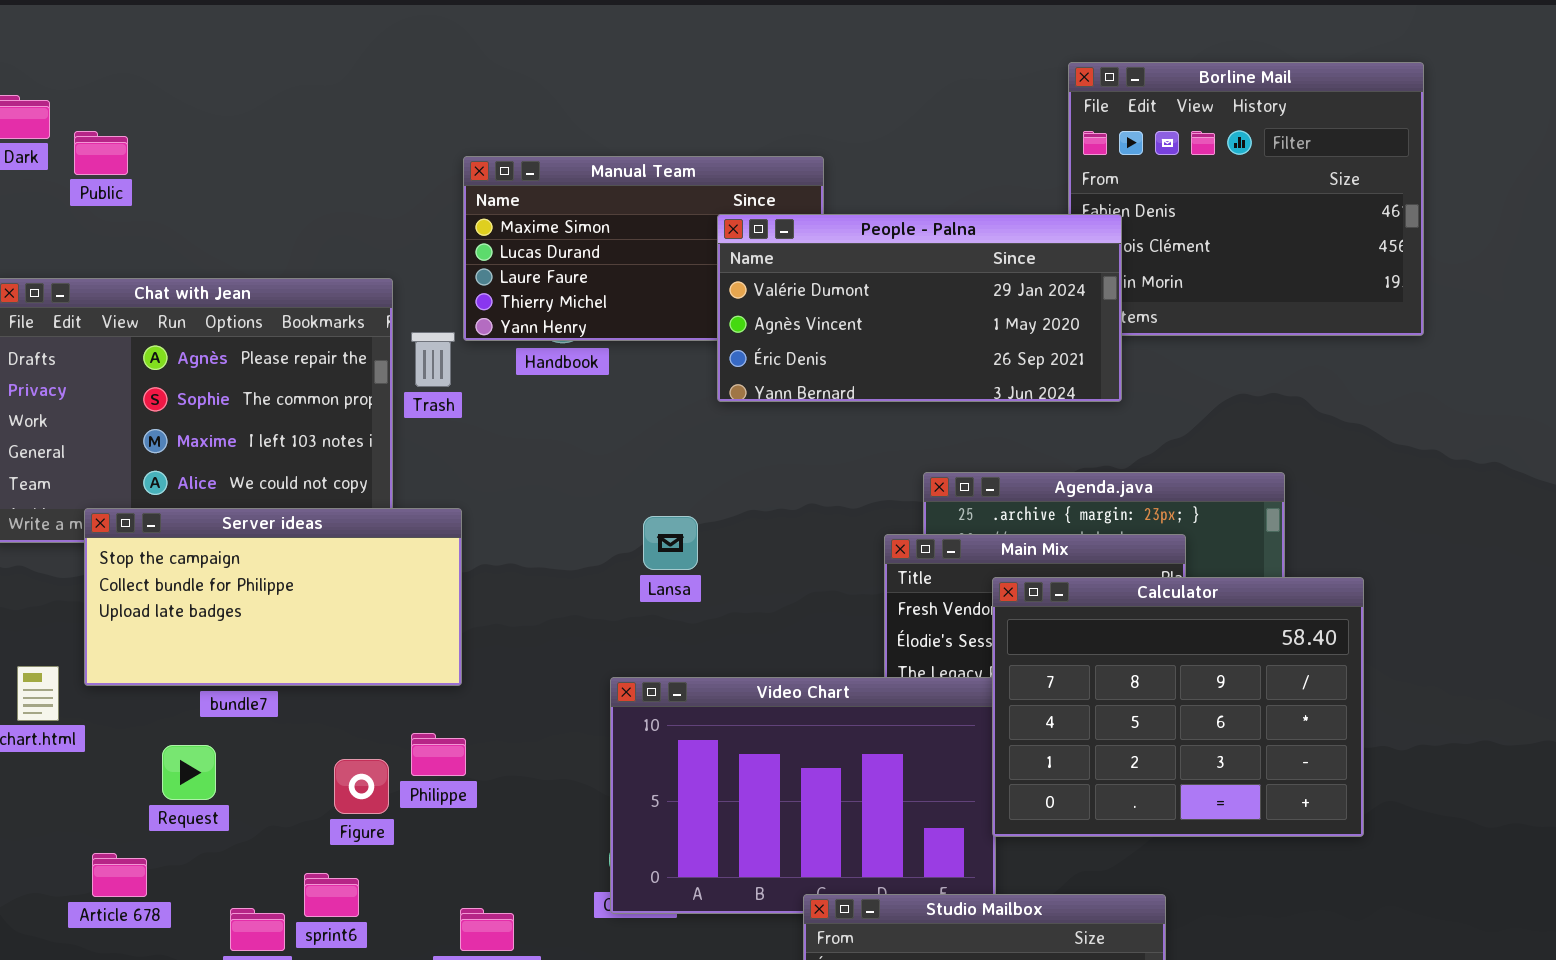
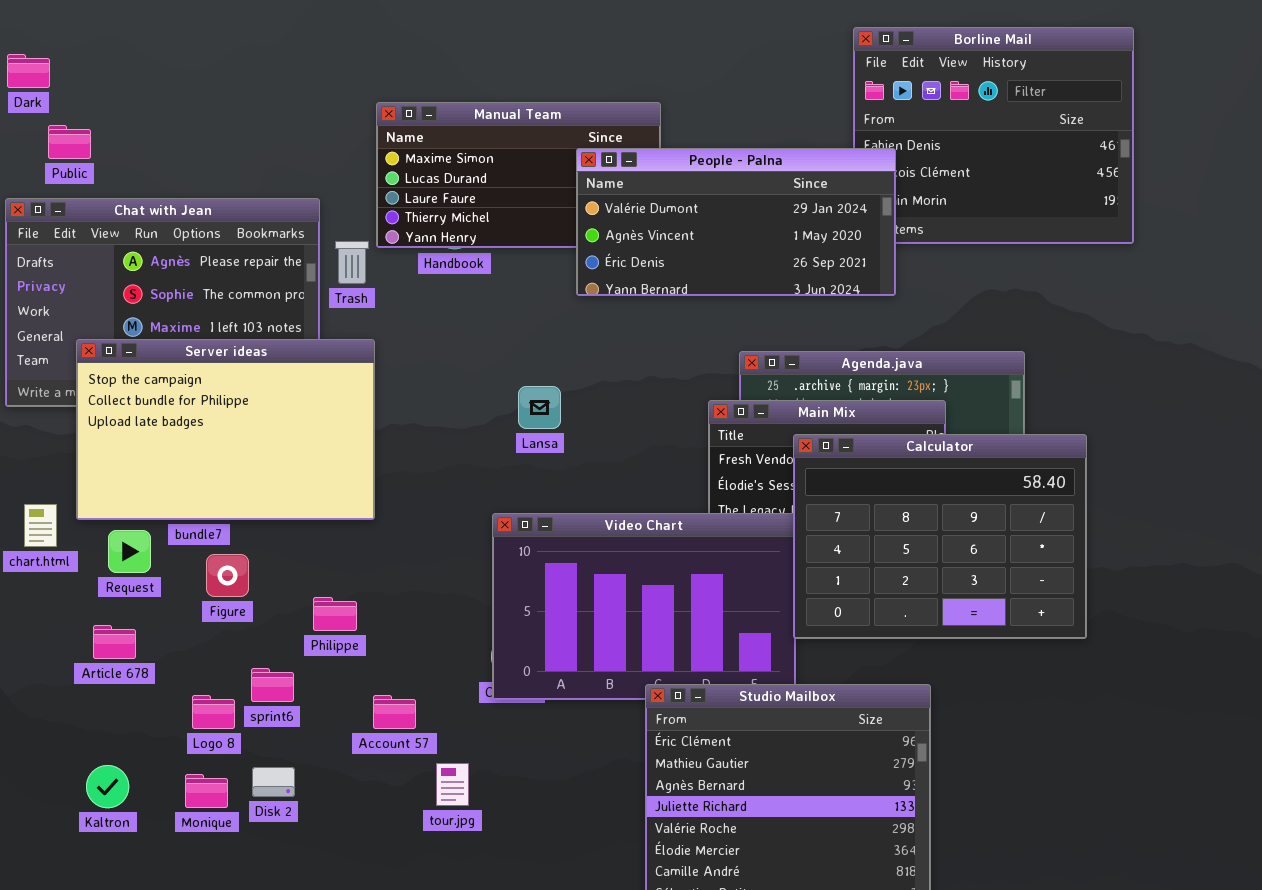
Public: [74,131,128,175] -> [48,125,91,159], moved
Server ideas: [84,508,462,686] -> [76,339,375,520], resized
Philippe: [411,733,466,776] -> [313,597,357,631], moved
Request: [162,745,216,800] -> [108,530,151,573], moved
Figure: [334,759,389,814] -> [206,554,249,597], moved
Article 678: [92,853,147,897] -> [93,625,136,659], moved

